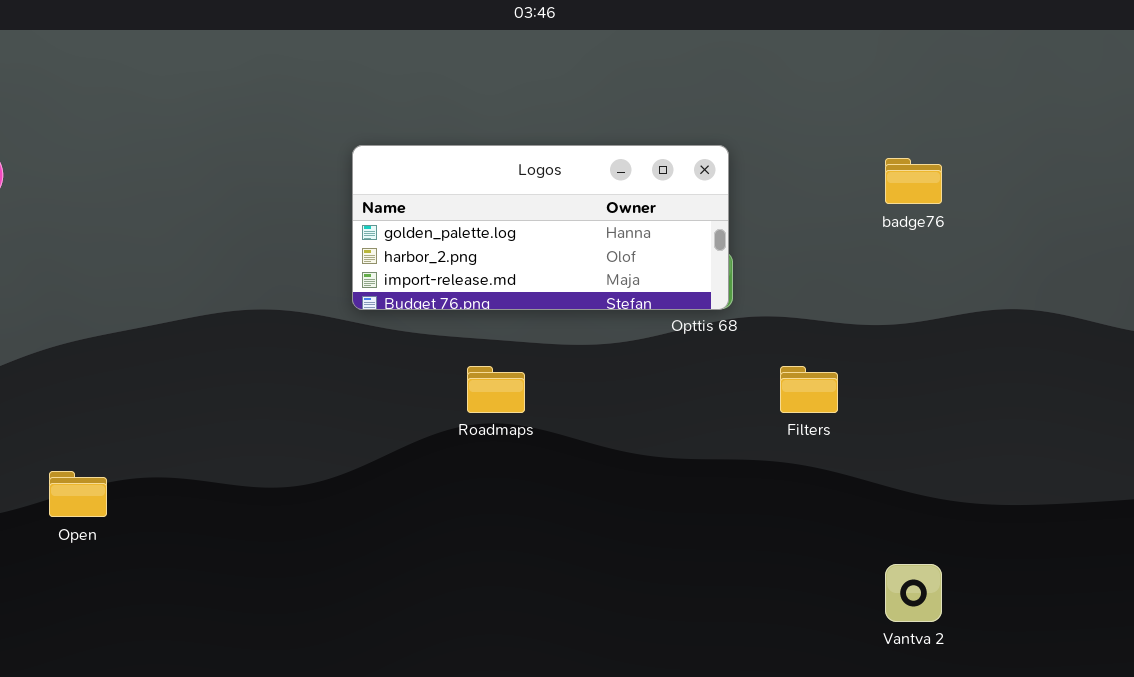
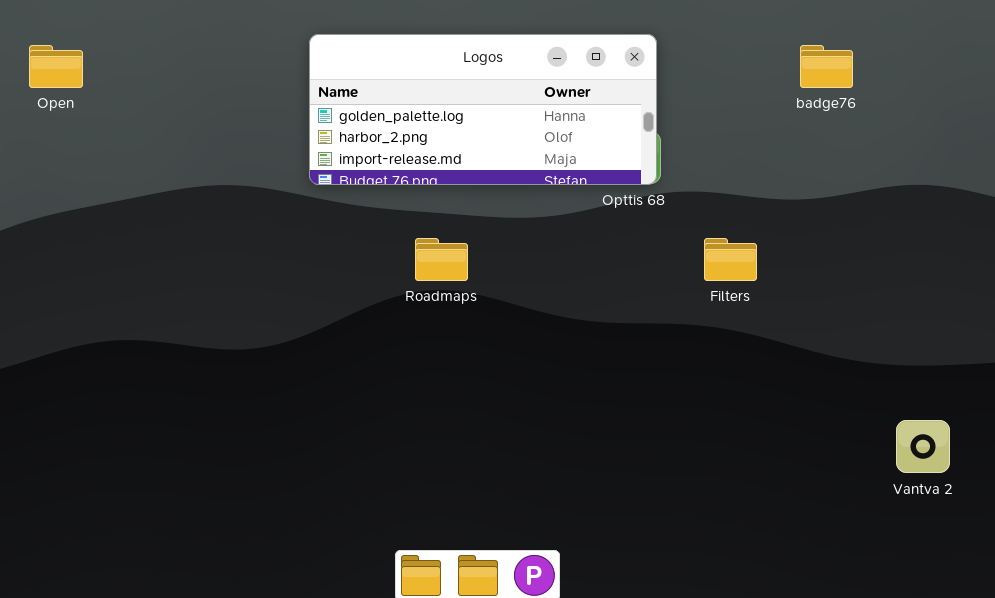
Open: [49,471,107,517] -> [29,45,83,88], moved
Vantva 2: [885,564,942,622] -> [896,420,950,473], moved

